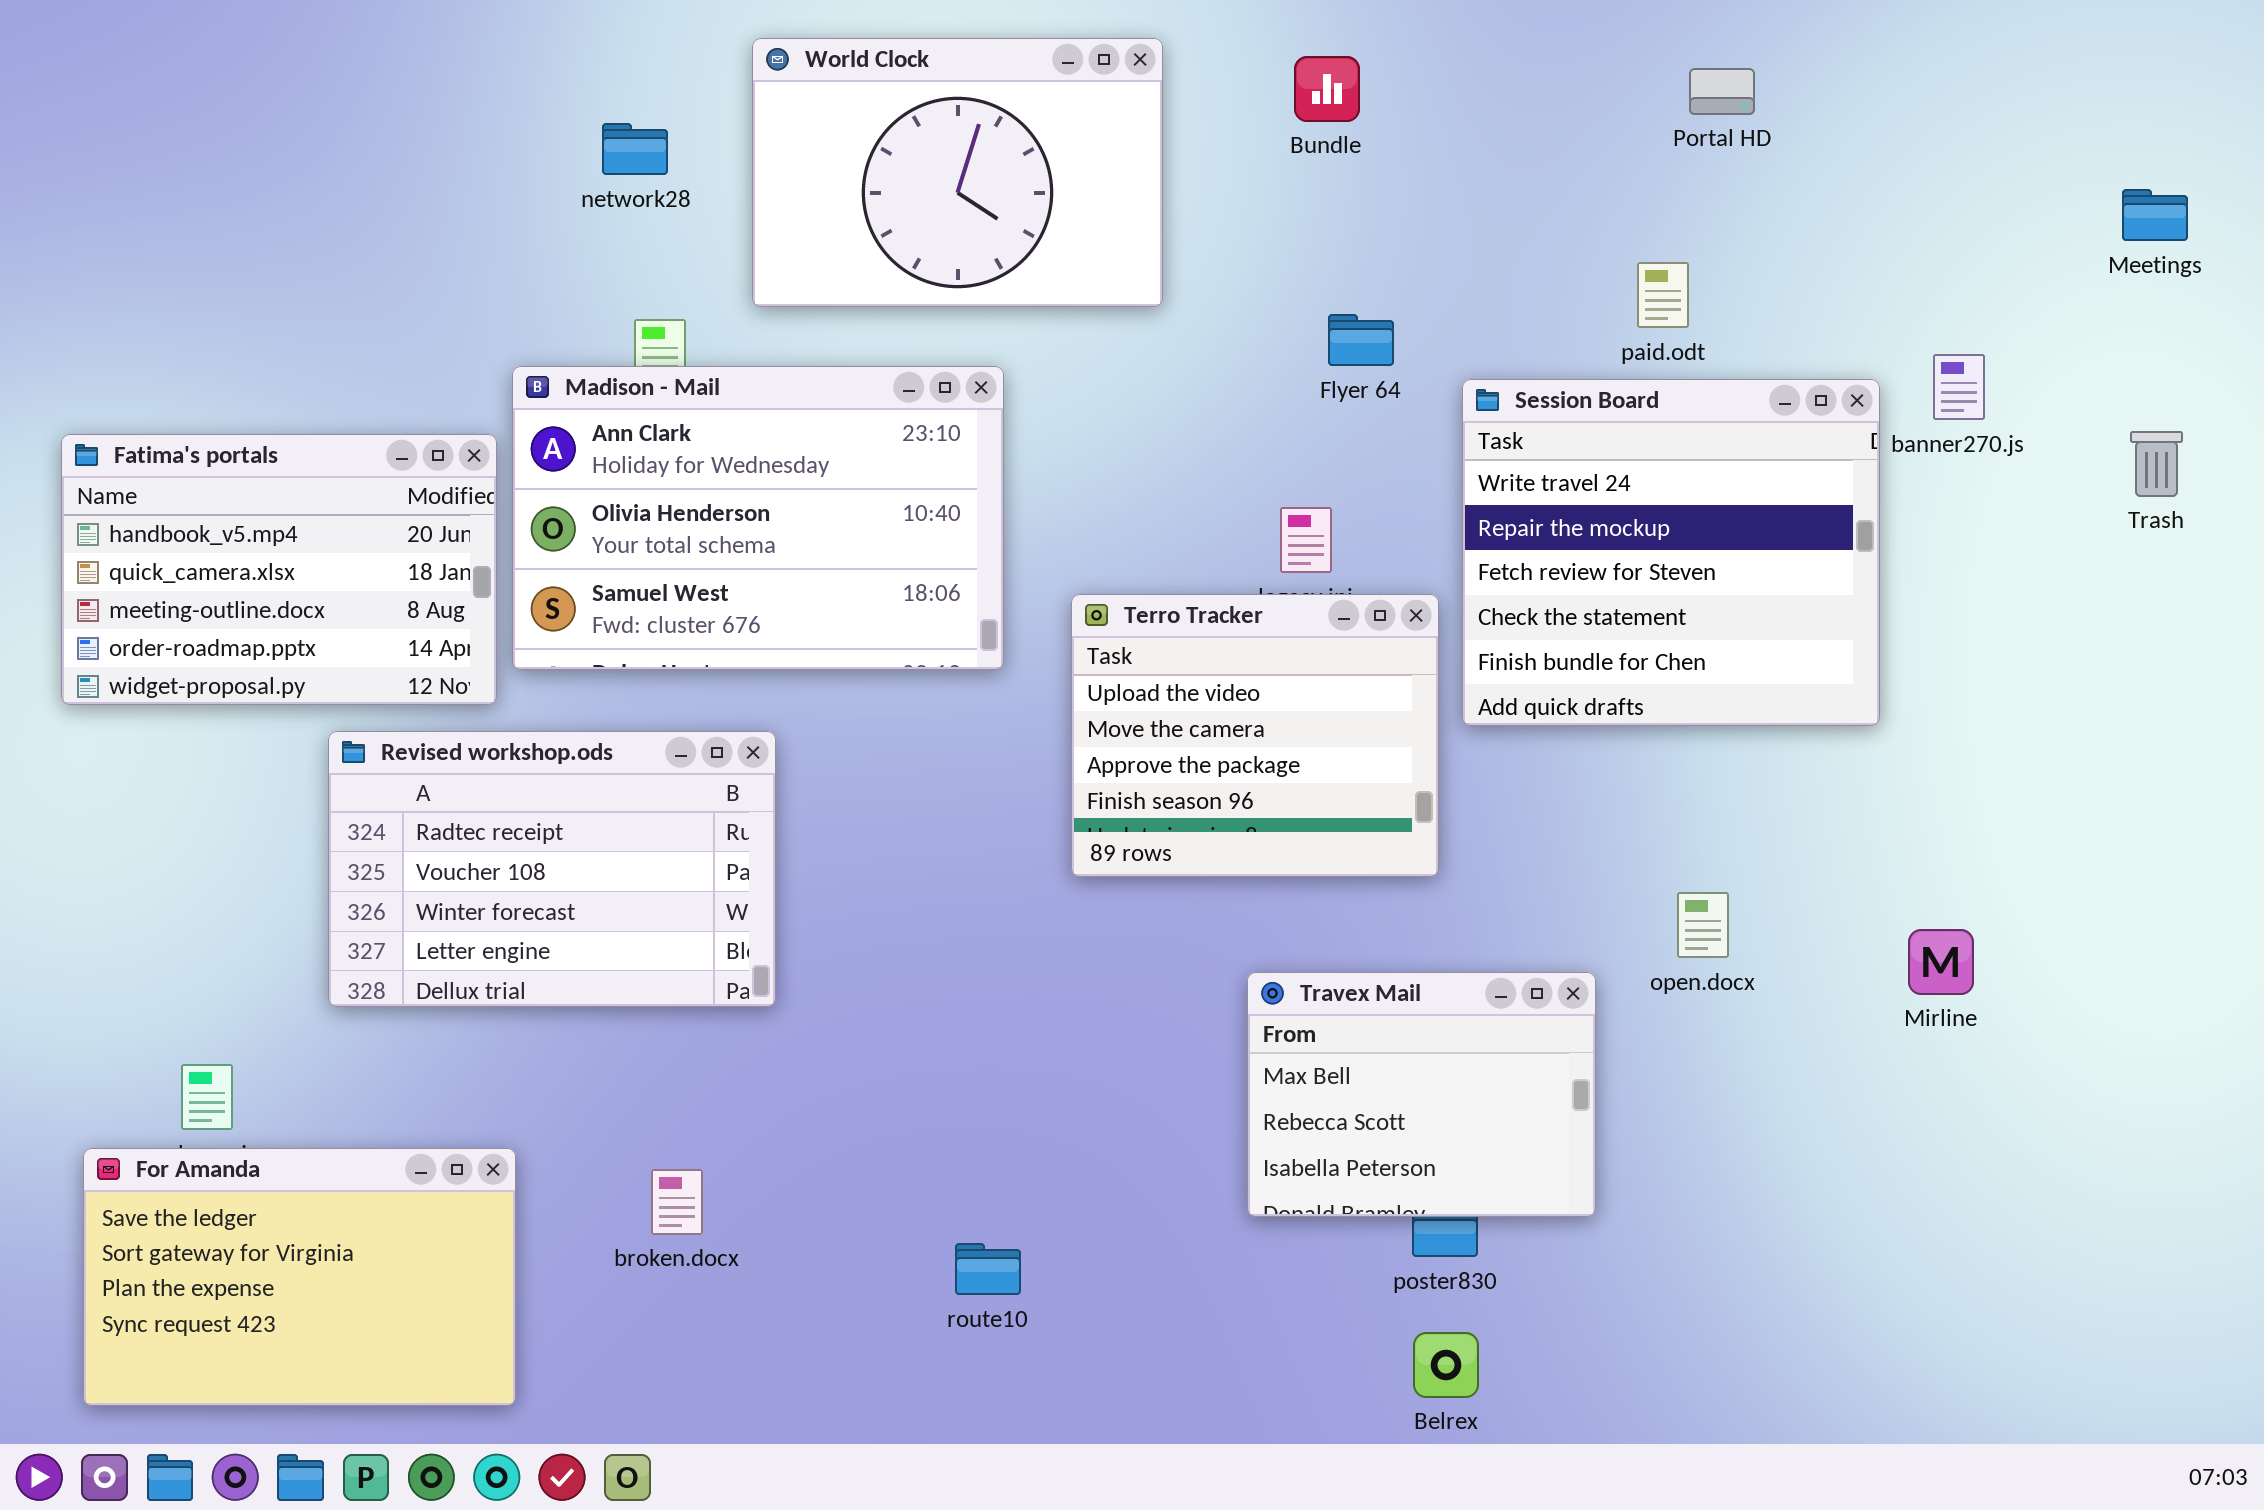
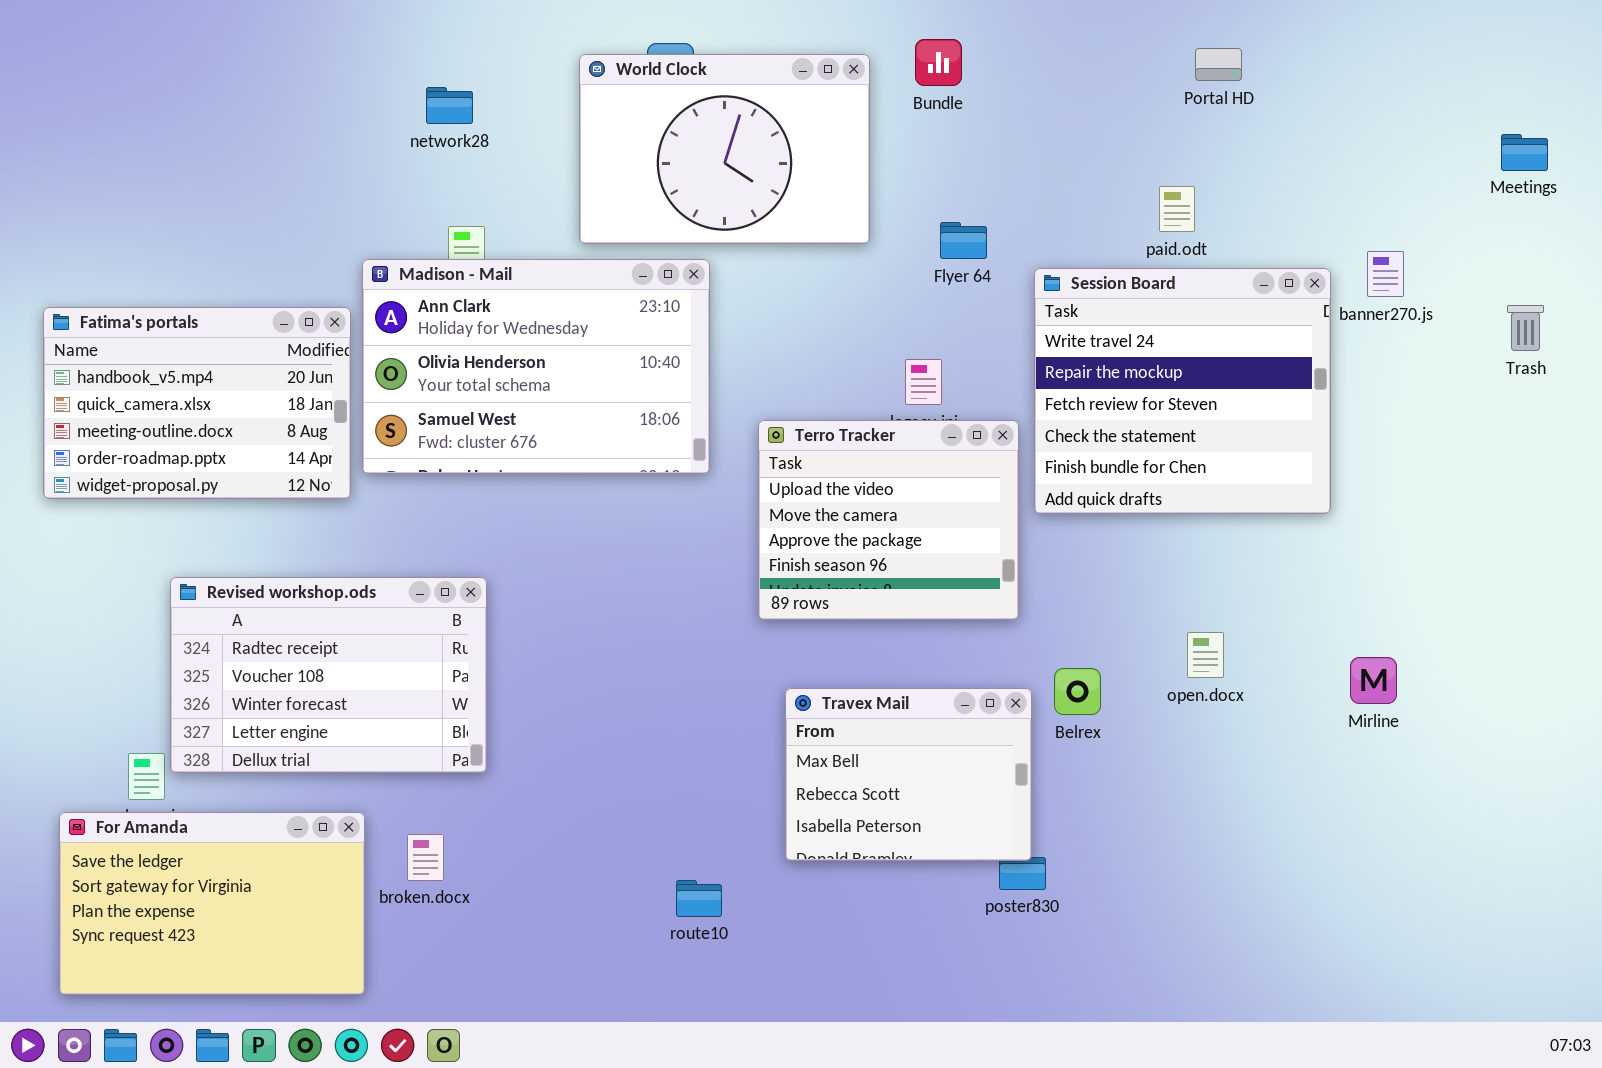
World Clock: [752,38,1163,307] -> [579,54,870,244], moved
Revised workshop.ods: [328,731,776,1007] -> [170,577,487,773], moved
Travex Mail: [1247,972,1596,1217] -> [785,688,1032,861], moved
broken.docx: [651,1169,703,1235] -> [407,834,444,881], moved
Belrex: [1413,1332,1479,1398] -> [1054,668,1101,715], moved

